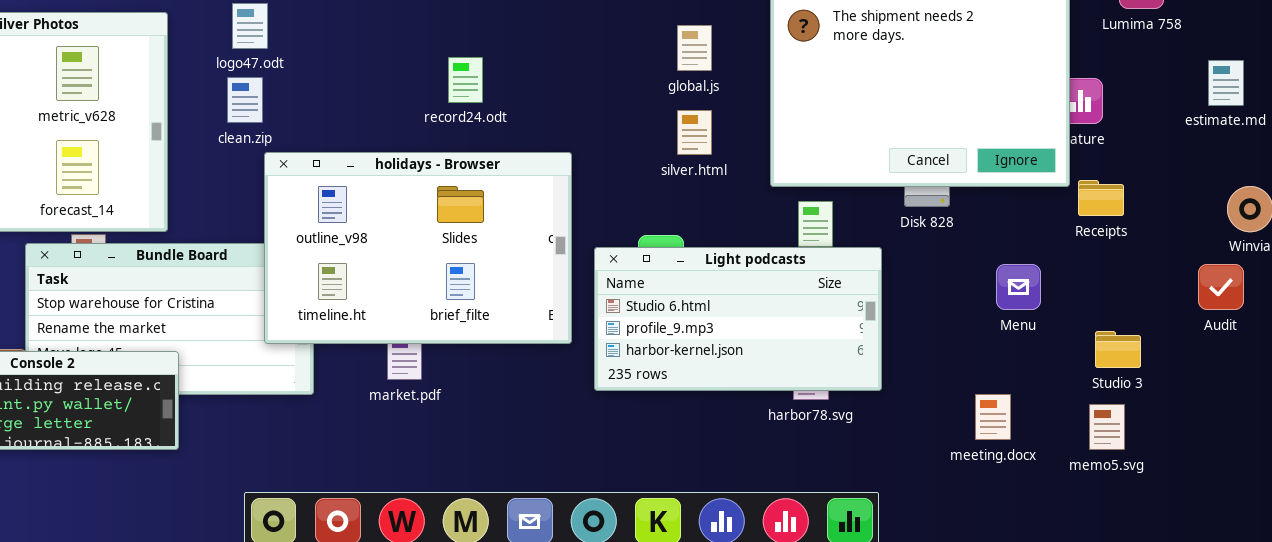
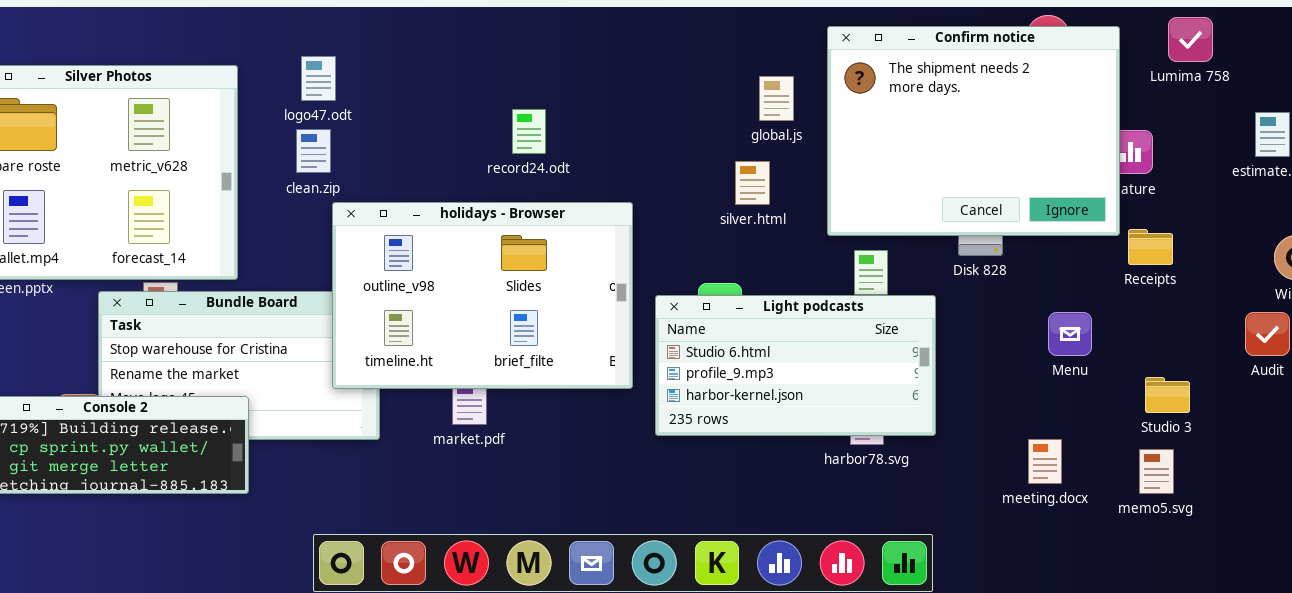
global.js: [677,25,712,71] -> [759,76,794,121], moved

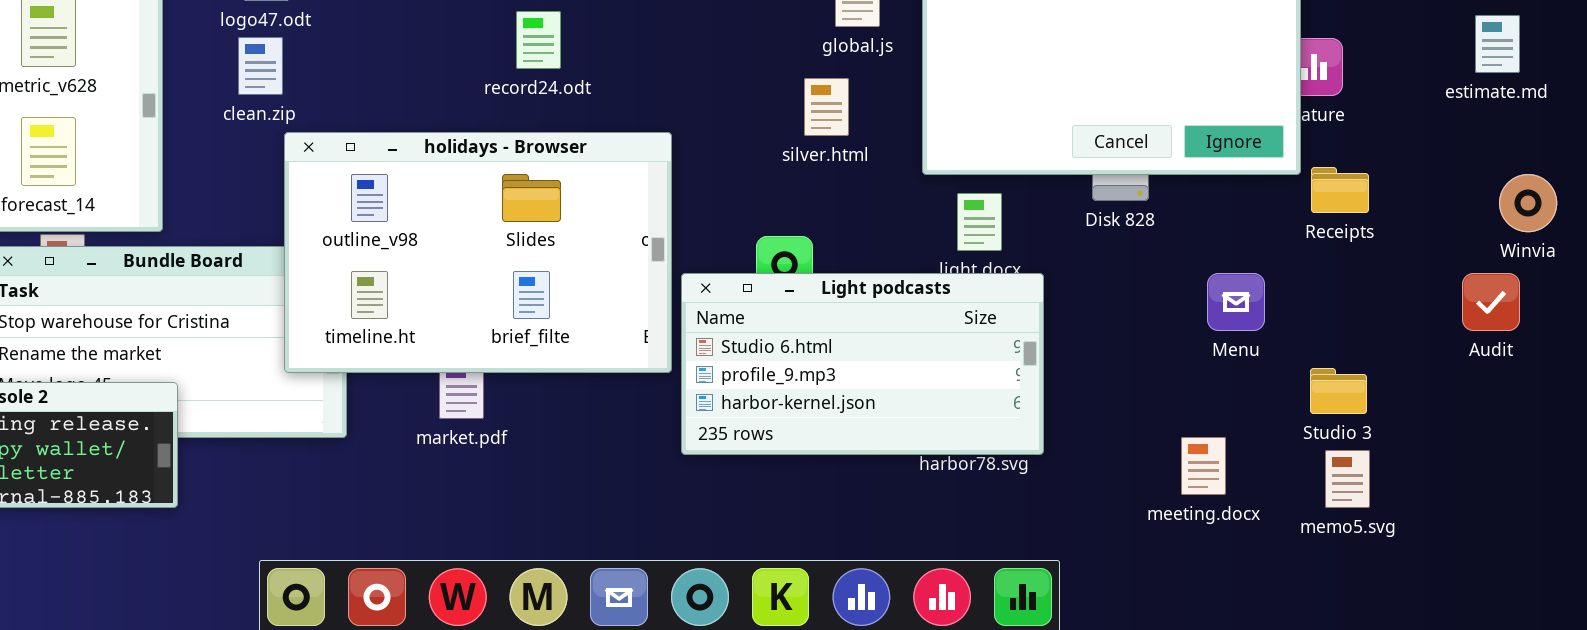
Light podcasts: [655,295,936,436] -> [681,273,1044,455], moved
Studio 3: [1145,377,1190,413] -> [1310,368,1367,414], moved

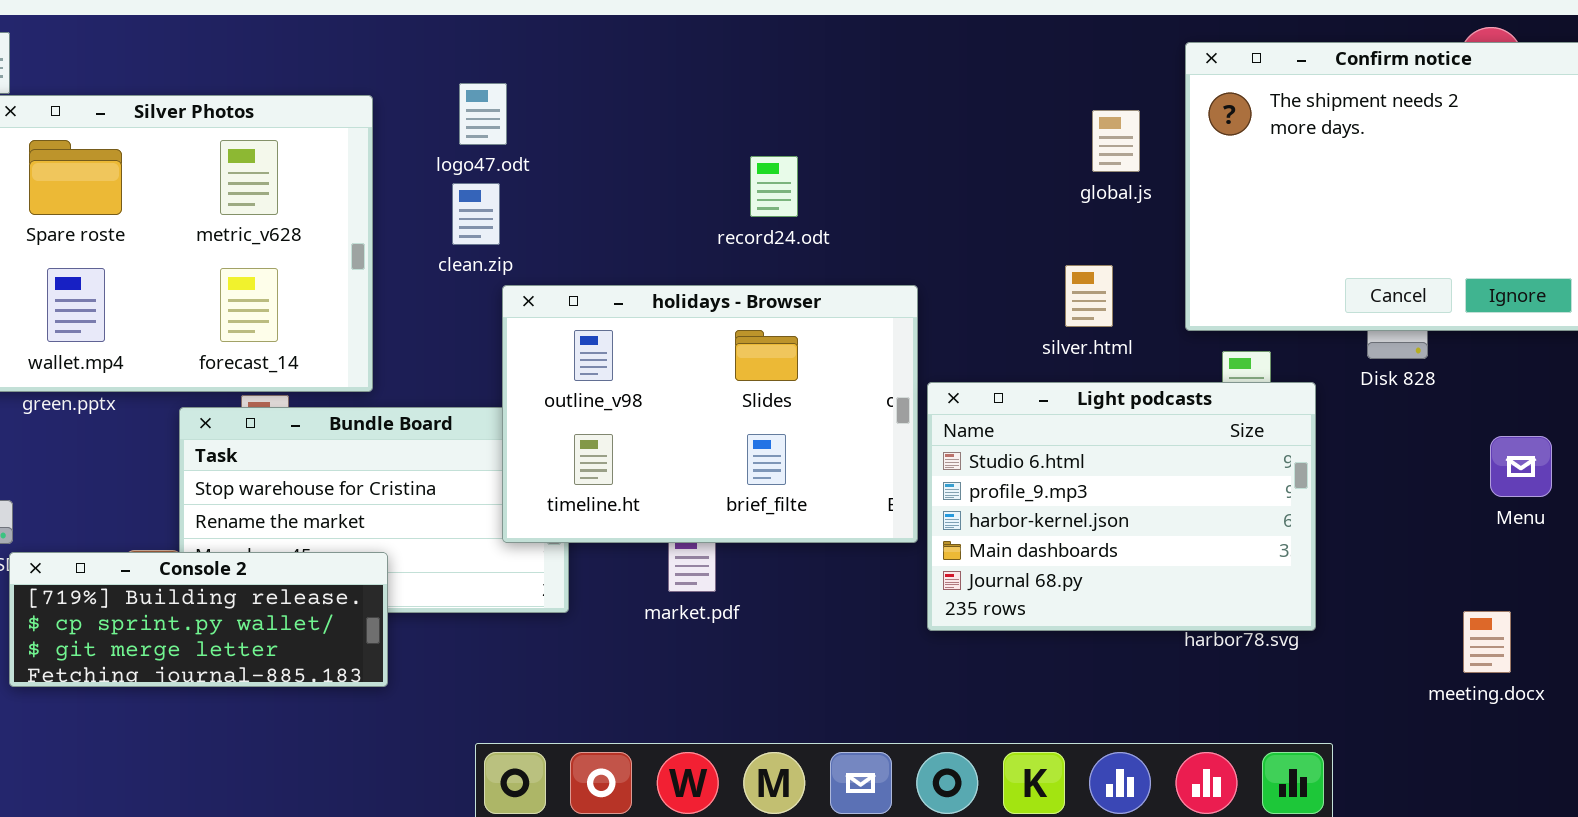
silver.html: [804,78,849,136] -> [1065,265,1113,327], moved
Light podcasts: [681,273,1044,455] -> [927,382,1316,631], resized

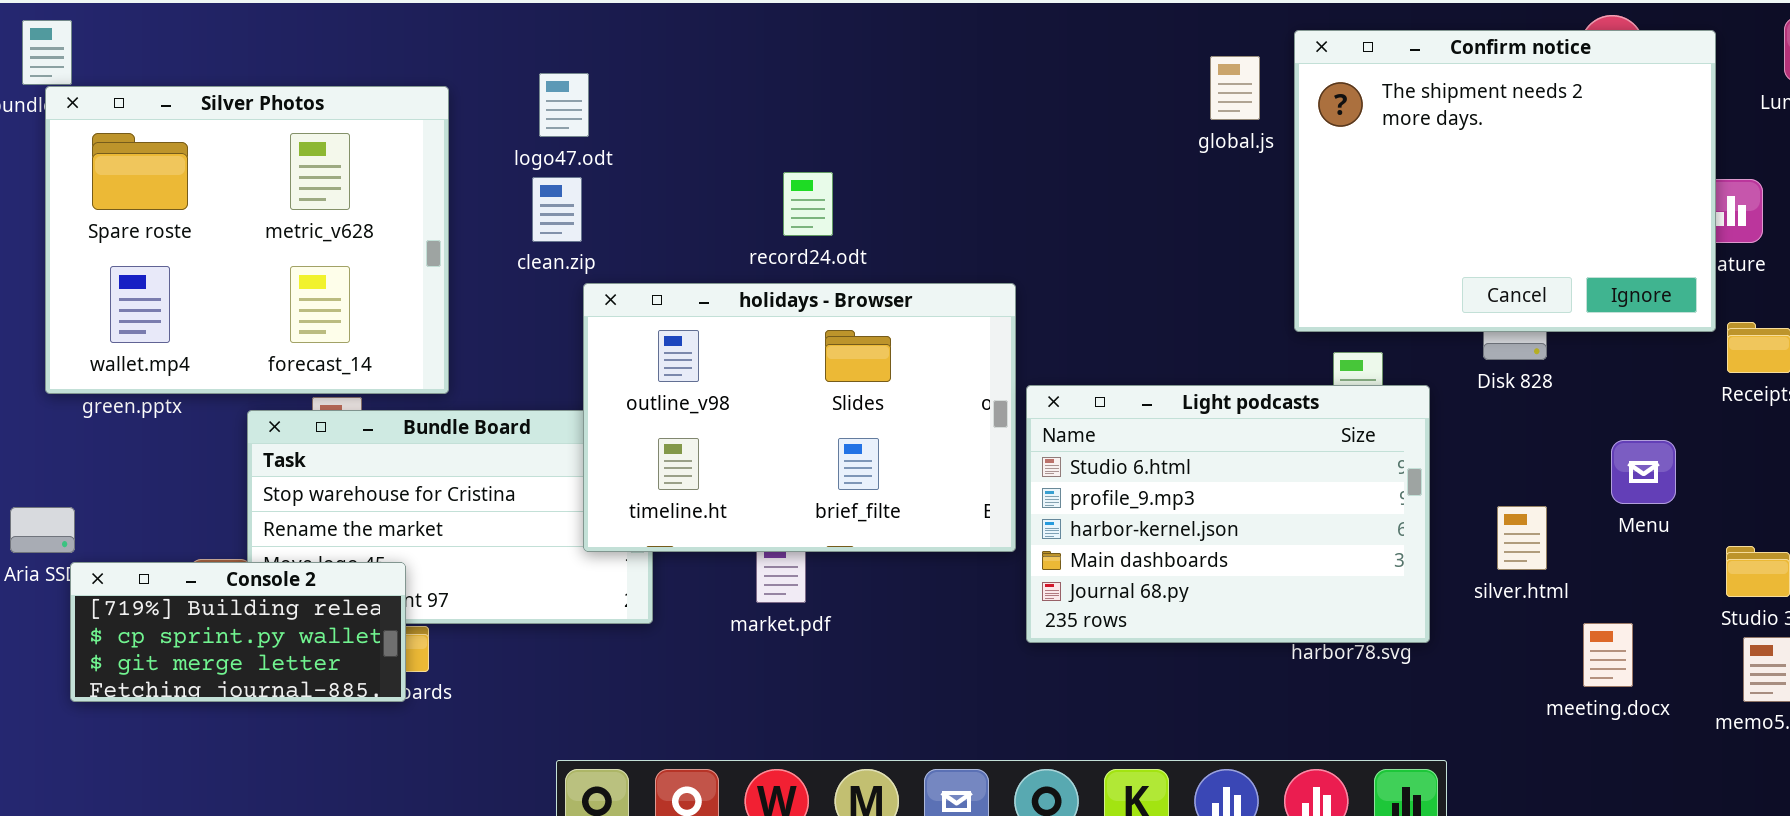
global.js: [1092,110,1140,172] -> [1210,56,1260,120], moved
record24.odt: [750,156,798,217] -> [783,172,833,236], moved
silver.html: [1065,265,1113,327] -> [1497,506,1547,570], moved
Console 2: [9,552,388,687] -> [70,562,406,702], resized

